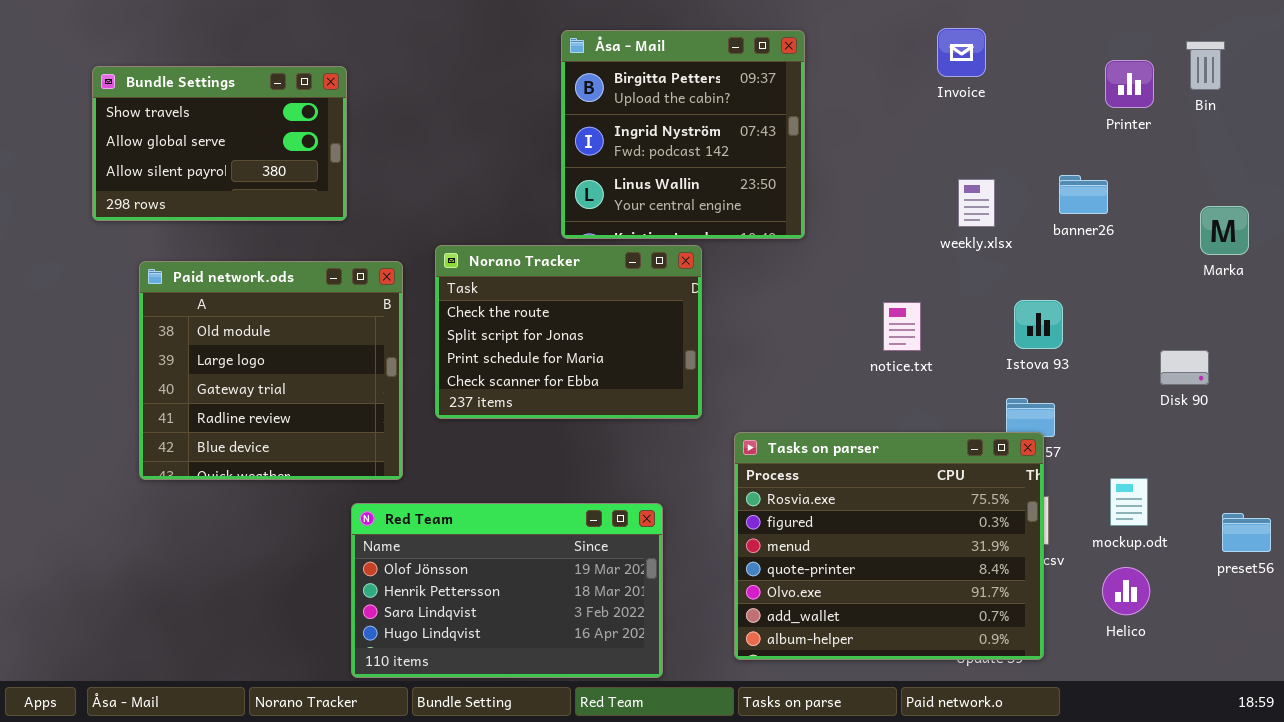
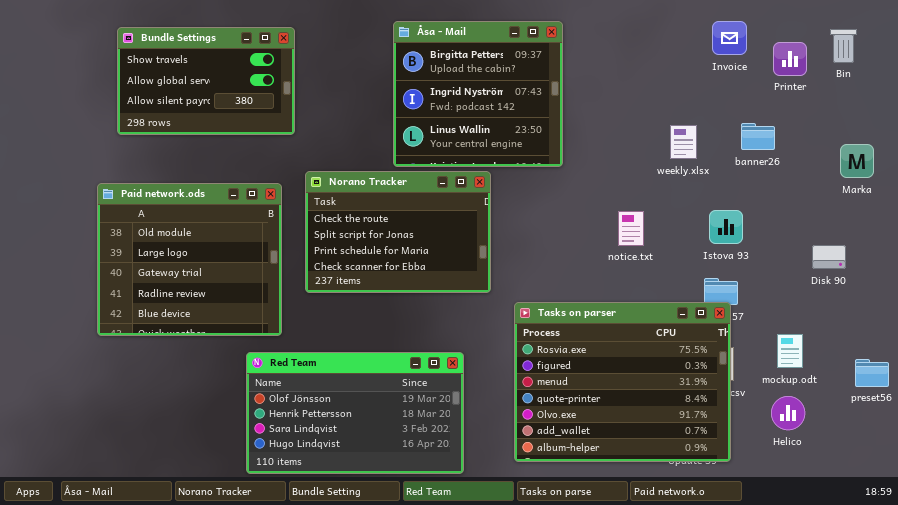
Invoice: [937,28,986,77] -> [712,21,747,55], moved
Bundle Settings: [92,66,347,221] -> [117,27,295,135], moved

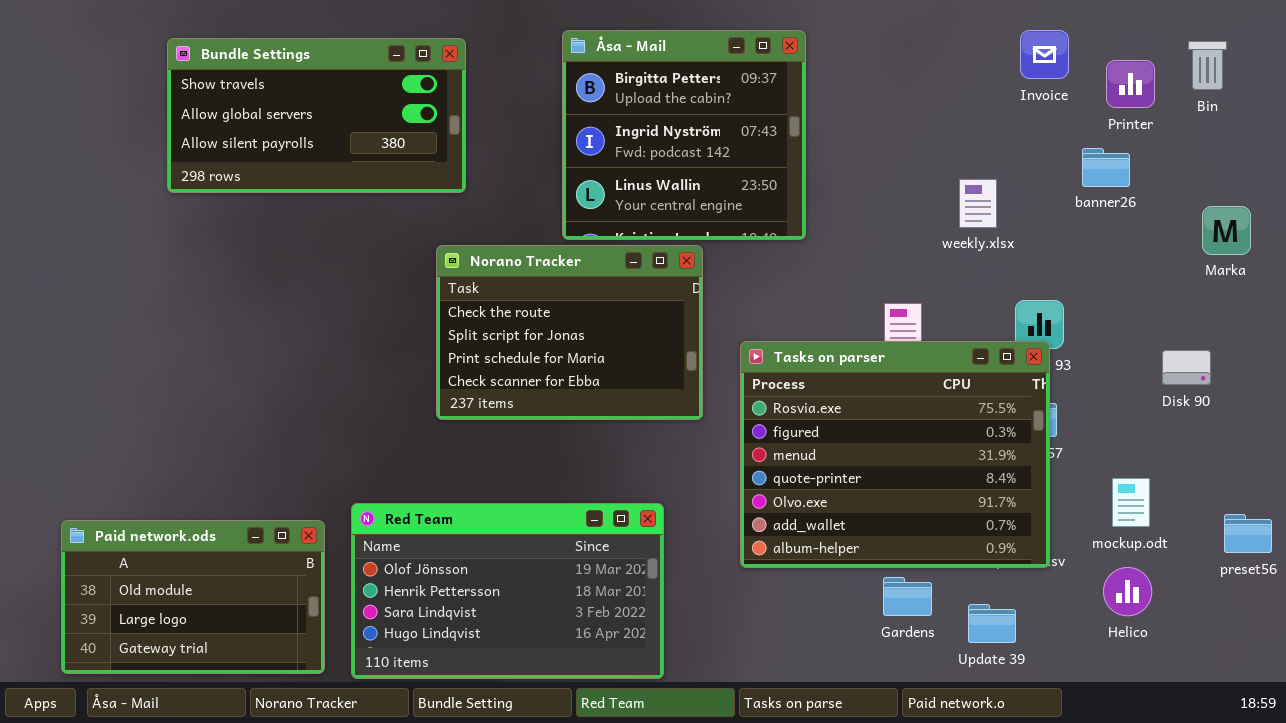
Bundle Settings: [117,27,295,135] -> [167,38,466,193], resized
banner26: [741,123,775,150] -> [1082,148,1130,187], moved
Paid network.ods: [97,183,282,336] -> [61,520,325,674], moved, resized
Tasks on parser: [514,302,731,462] -> [740,341,1050,568], moved

